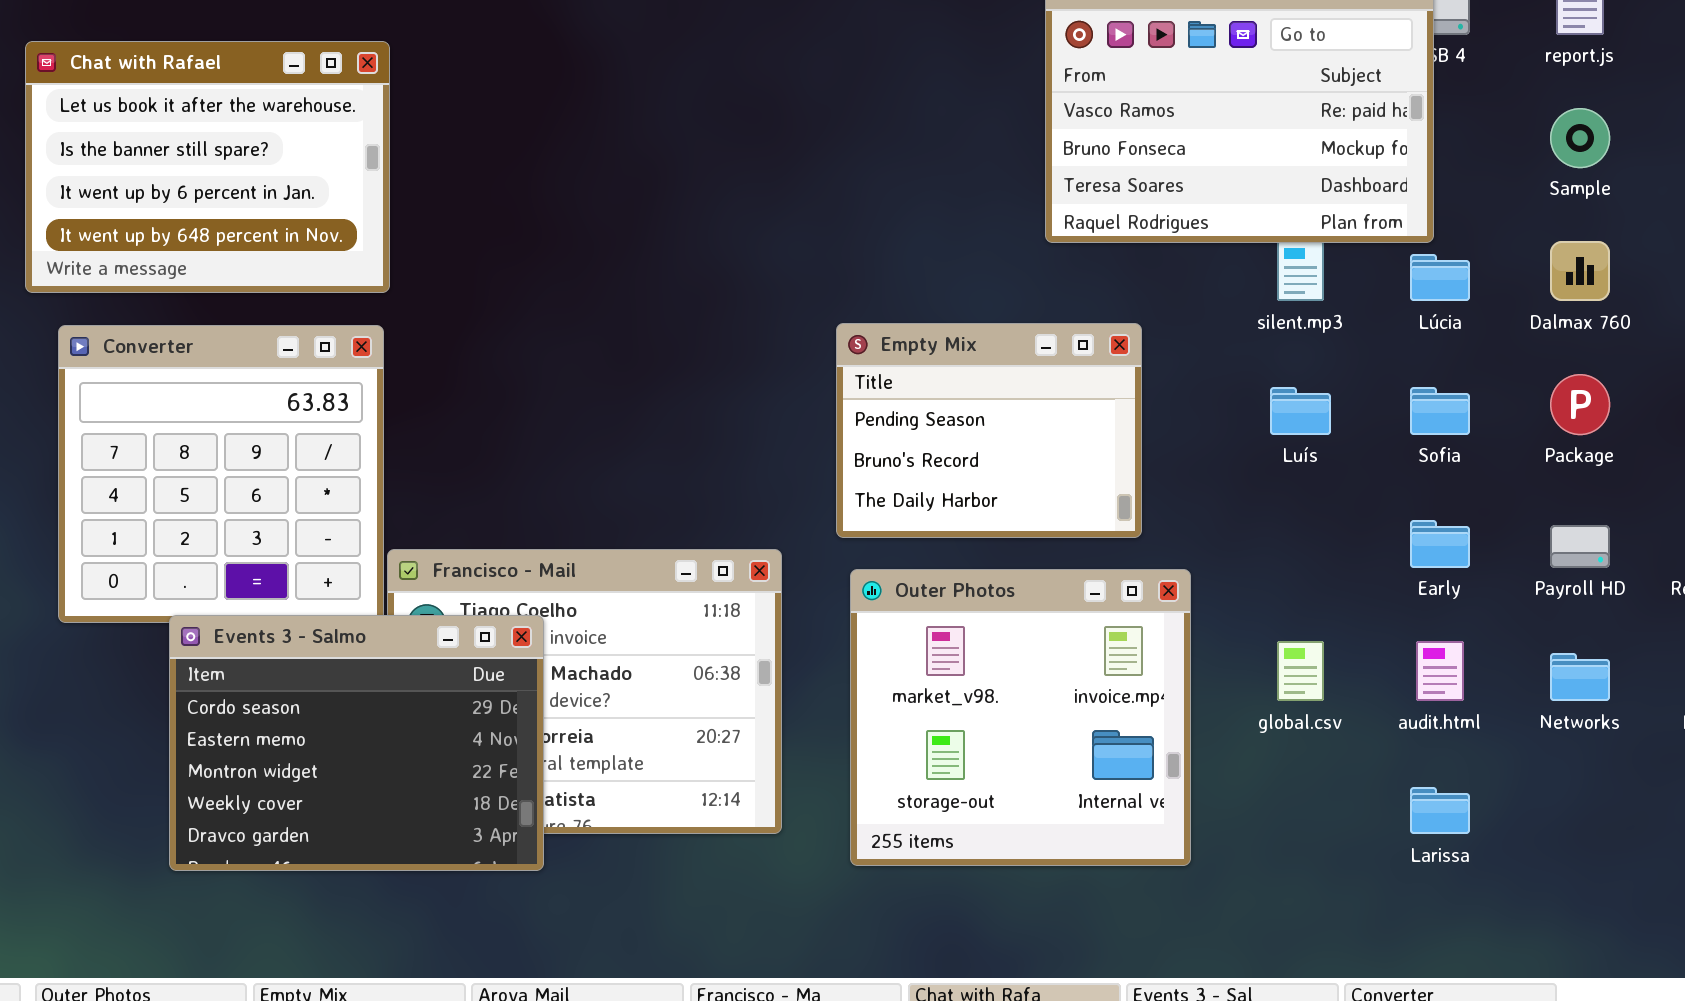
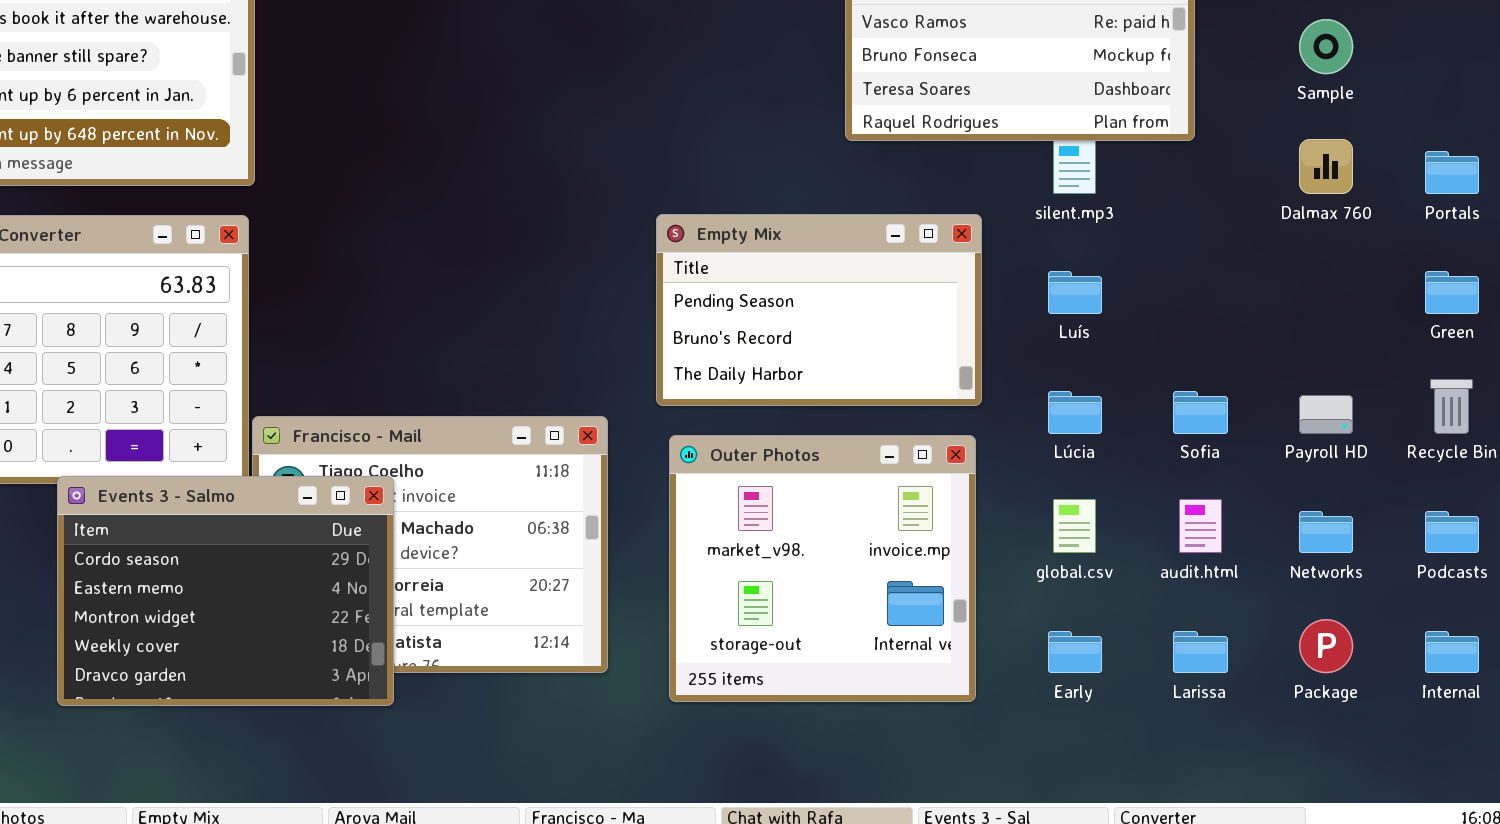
Lúcia: [1410,254,1470,301] -> [1048,391,1102,434], moved
Empty Mix: [836,323,1142,538] -> [656,214,982,406], resized
Package: [1550,374,1610,435] -> [1299,619,1353,673], moved
Sofia: [1410,387,1470,435] -> [1173,391,1228,434], moved
Early: [1410,520,1470,568] -> [1048,631,1102,673], moved

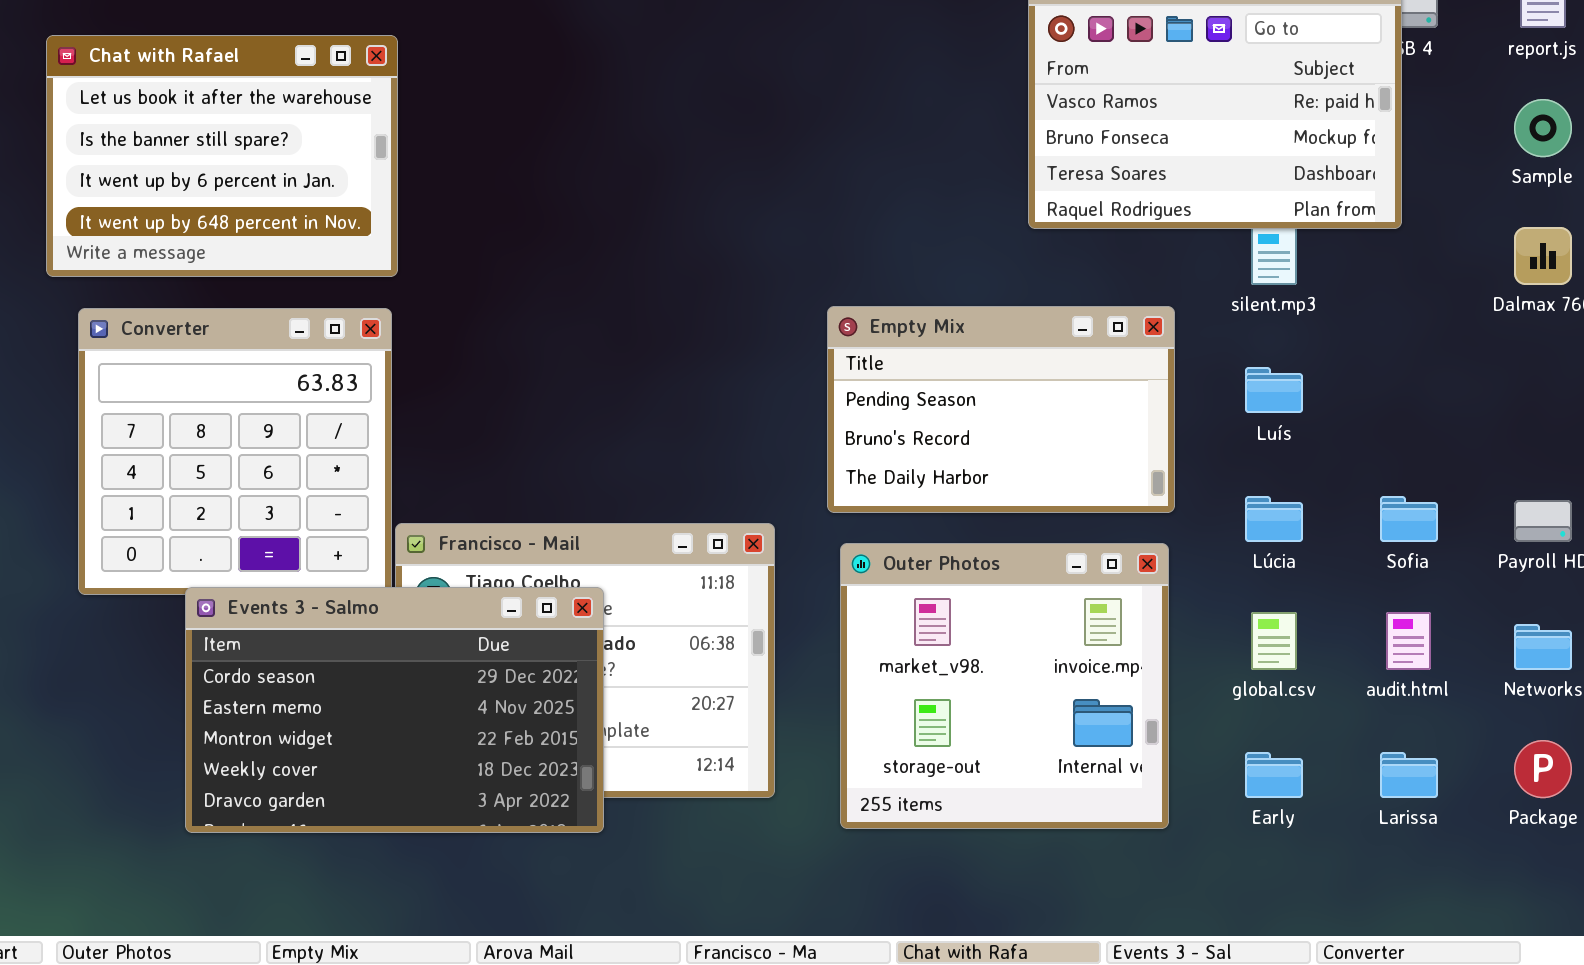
Events 3 - Salmo: [57,476,394,706] -> [185,587,604,833], resized

